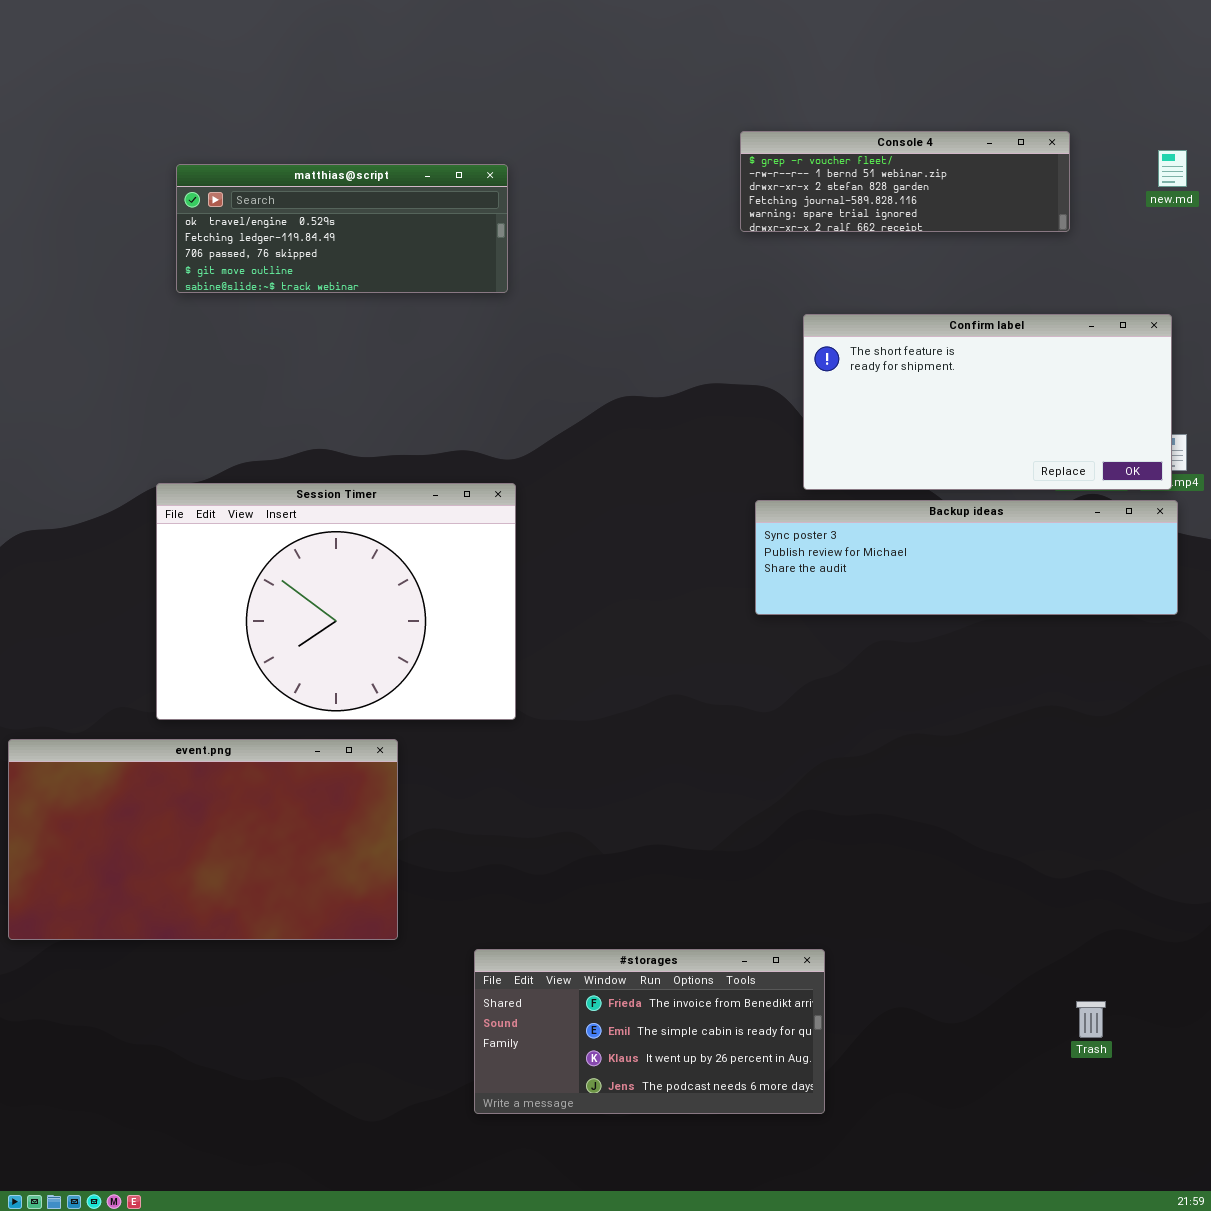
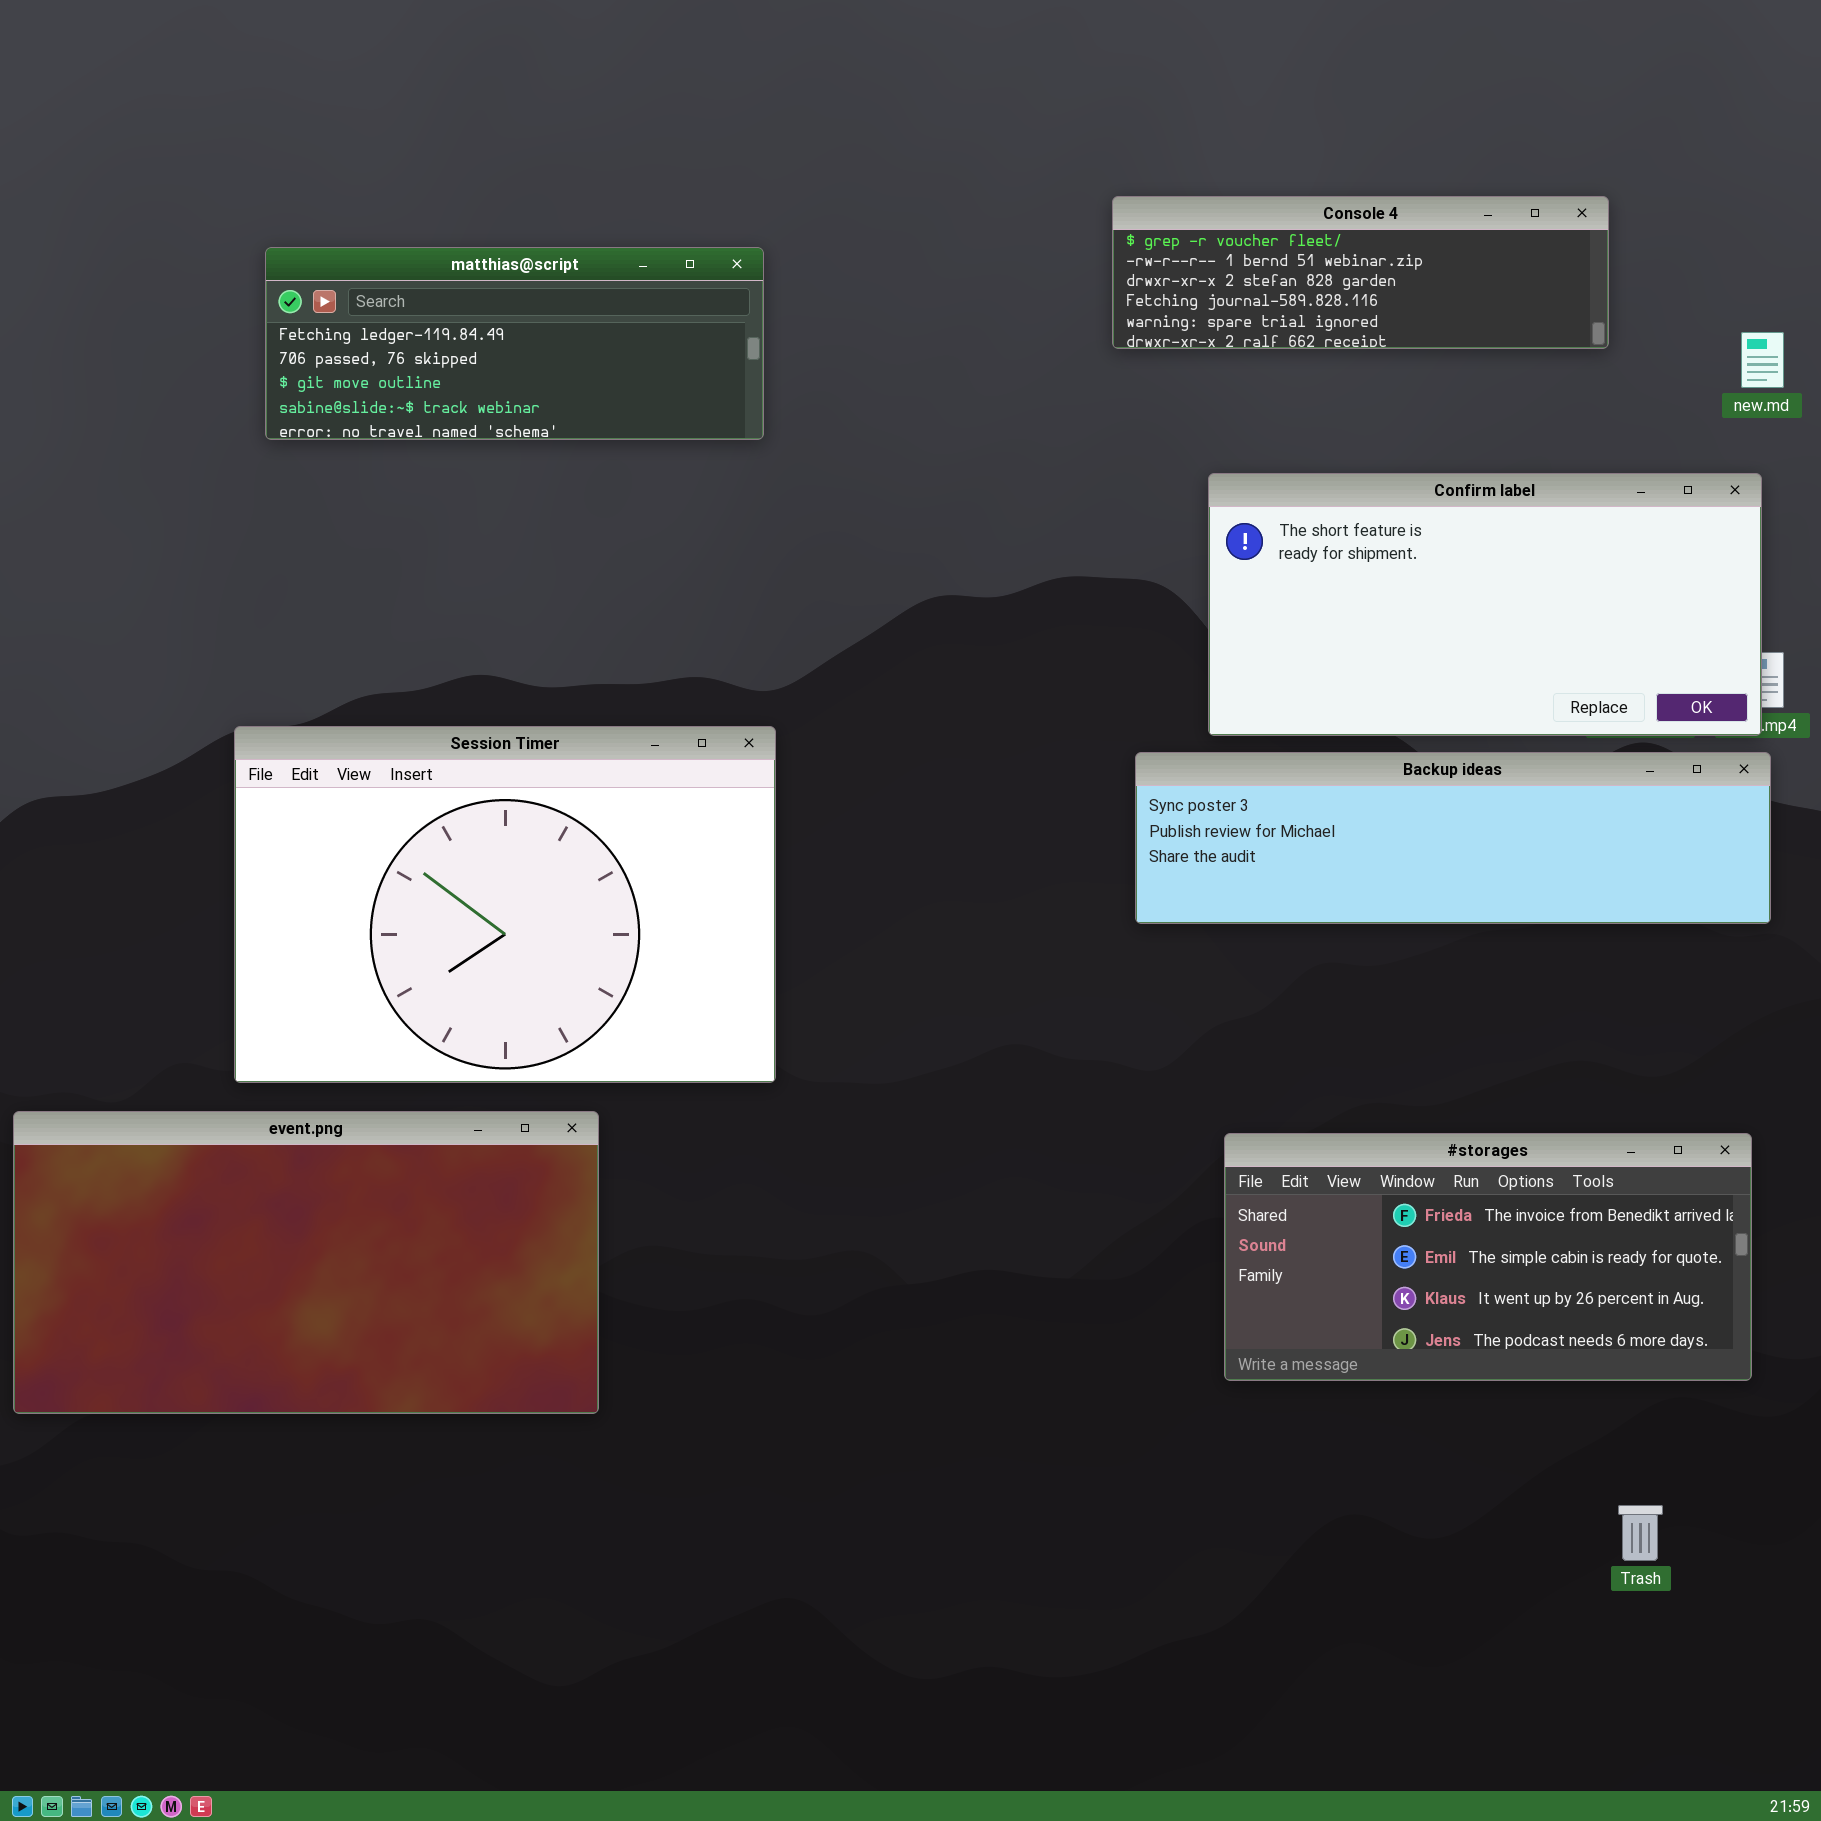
new.md: [1158,150,1187,187] -> [1741,332,1784,388], moved
matthias@script: [176,164,508,293] -> [265,247,764,440], scrolled down 1 row
#storages: [474,949,825,1114] -> [1224,1133,1752,1381], moved

